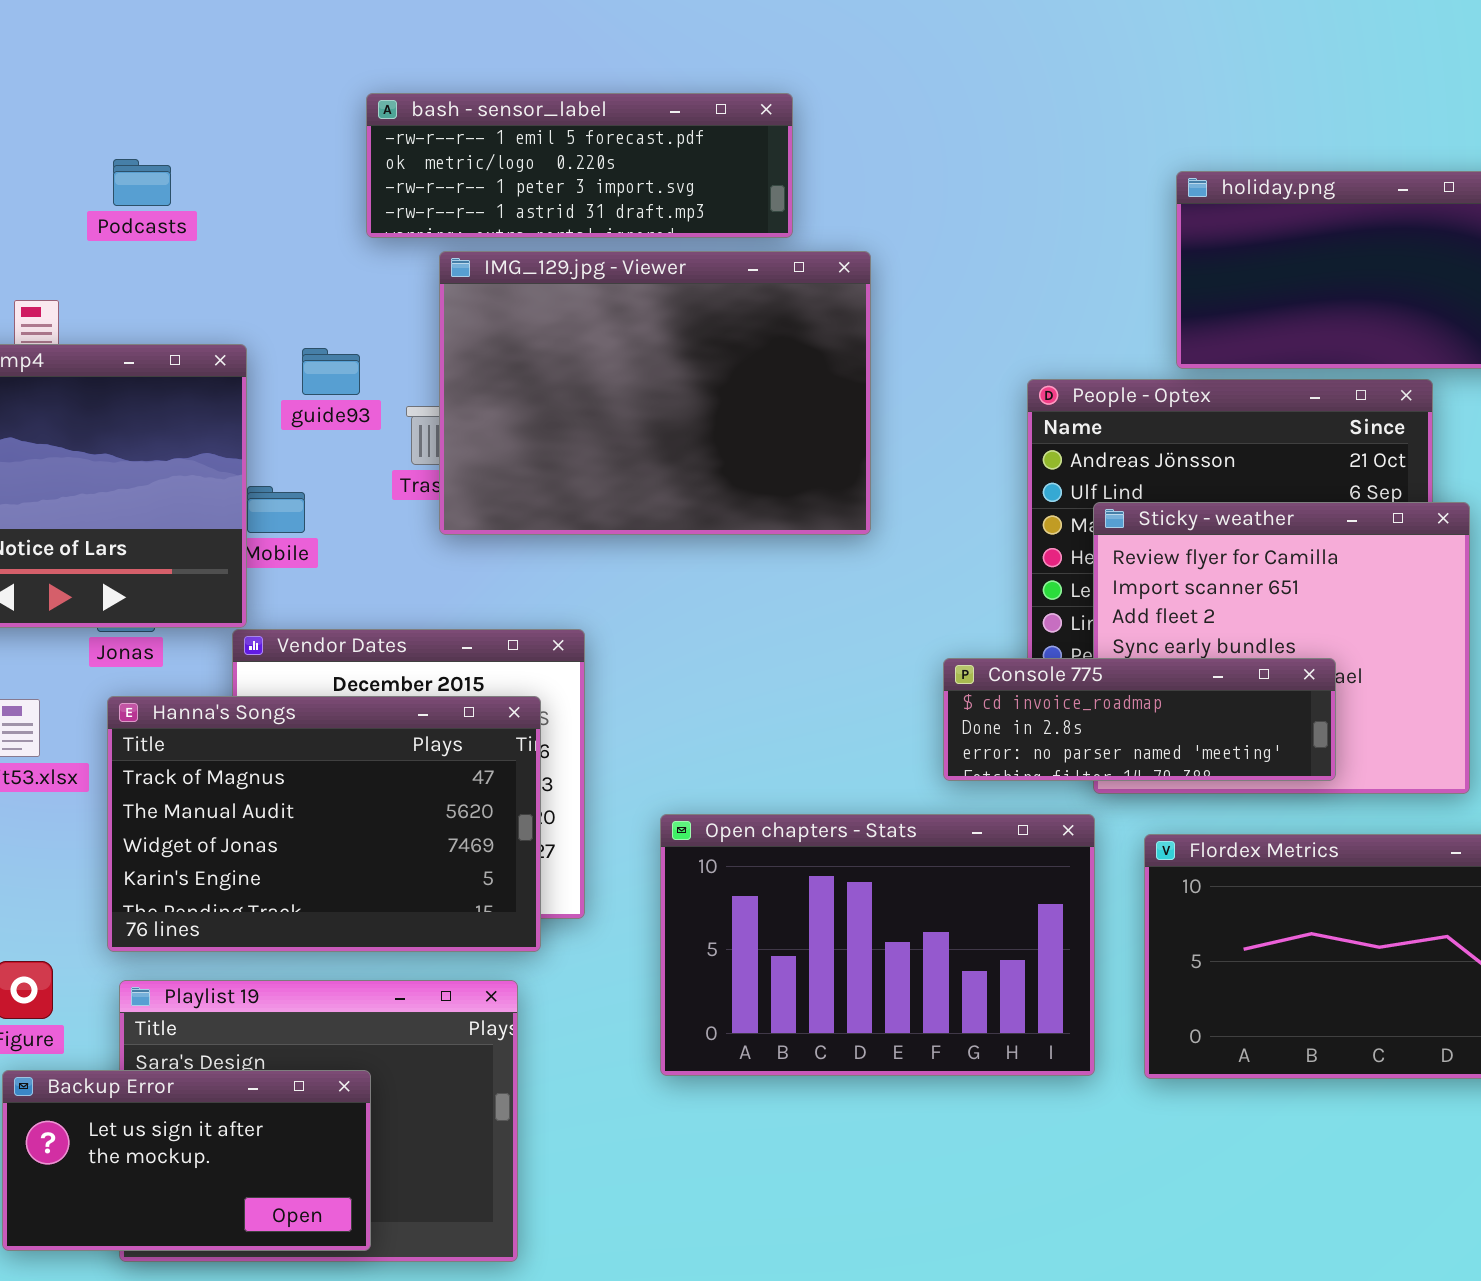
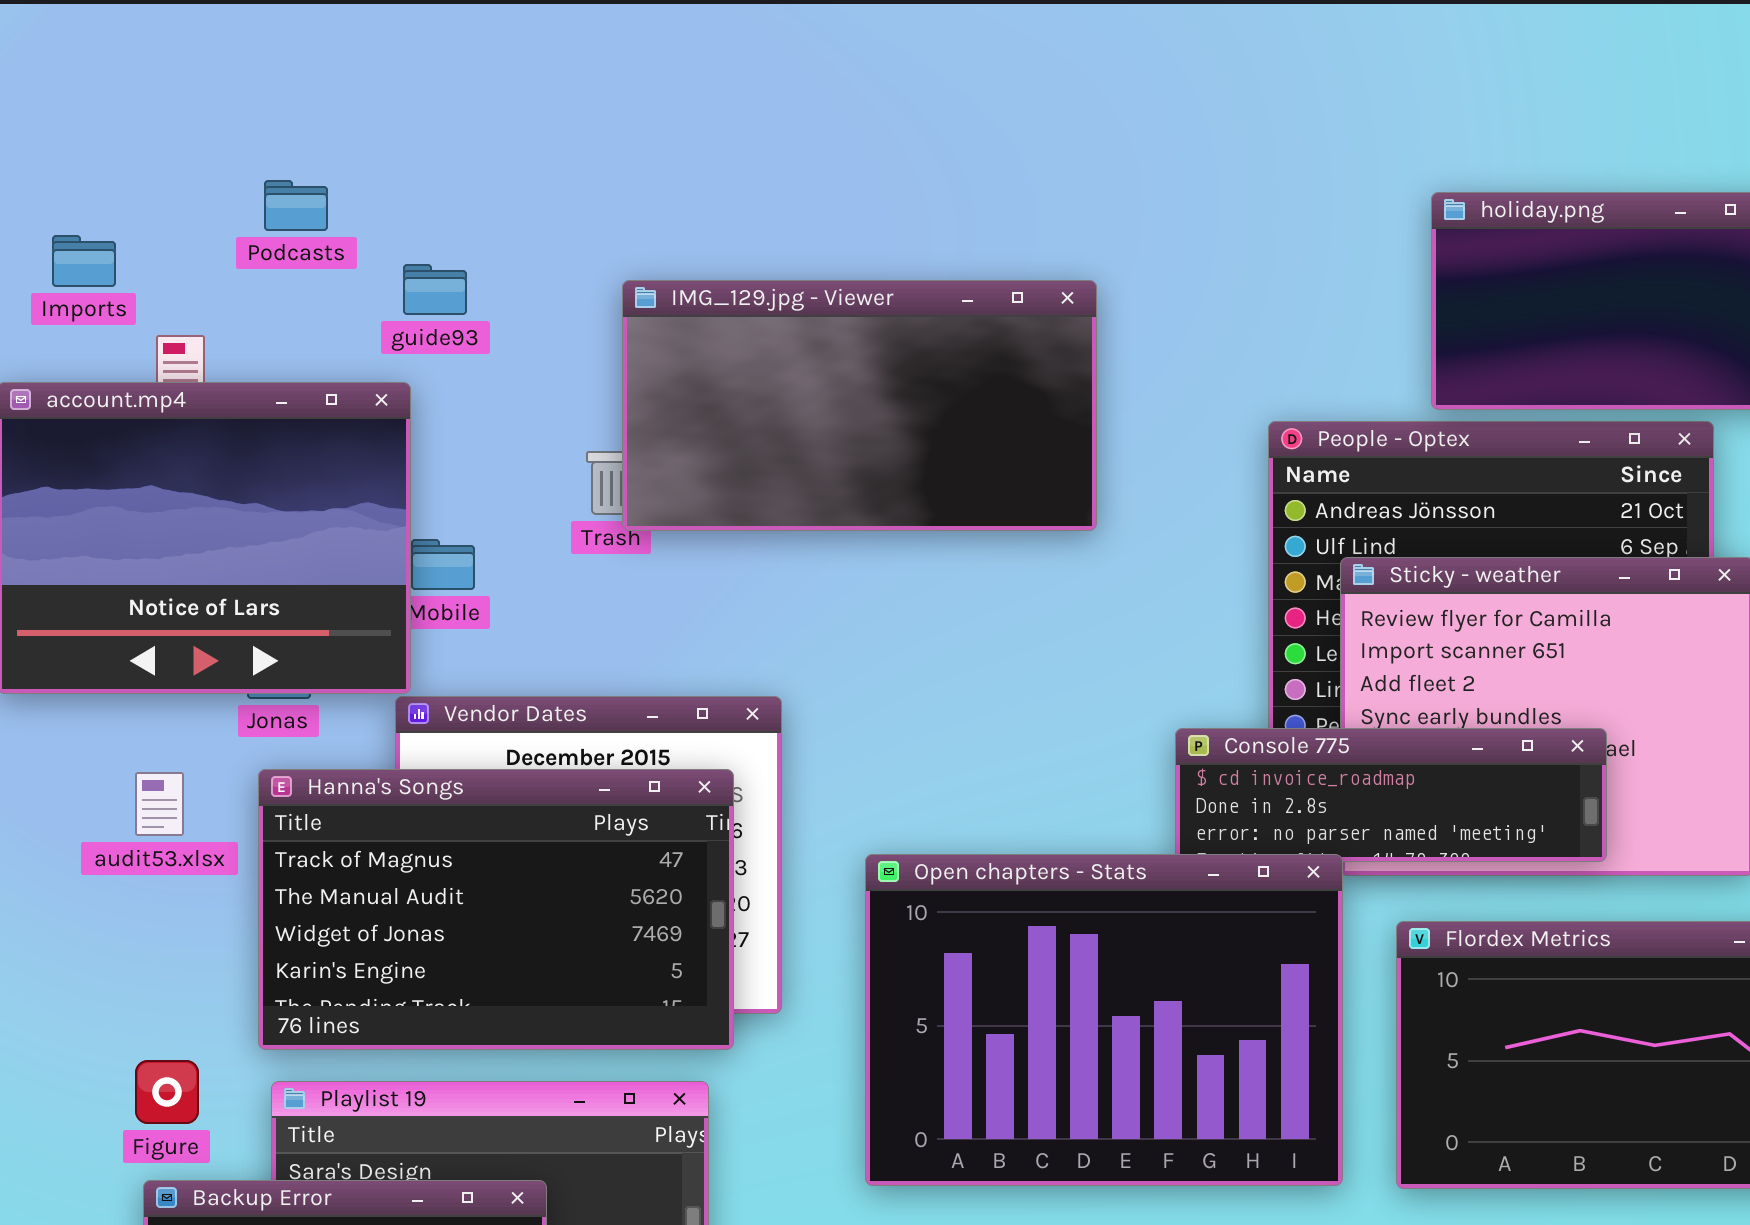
bash - sensor_label: [366,93,793,238] -> none, closed
IMG_129.jpg - Viewer: [439,251,871,535] -> [622,280,1097,531], resized
guide93: [302,348,360,395] -> [403,264,467,315], moved
Open chapters - Stats: [660,814,1095,1076] -> [865,854,1343,1186], resized

